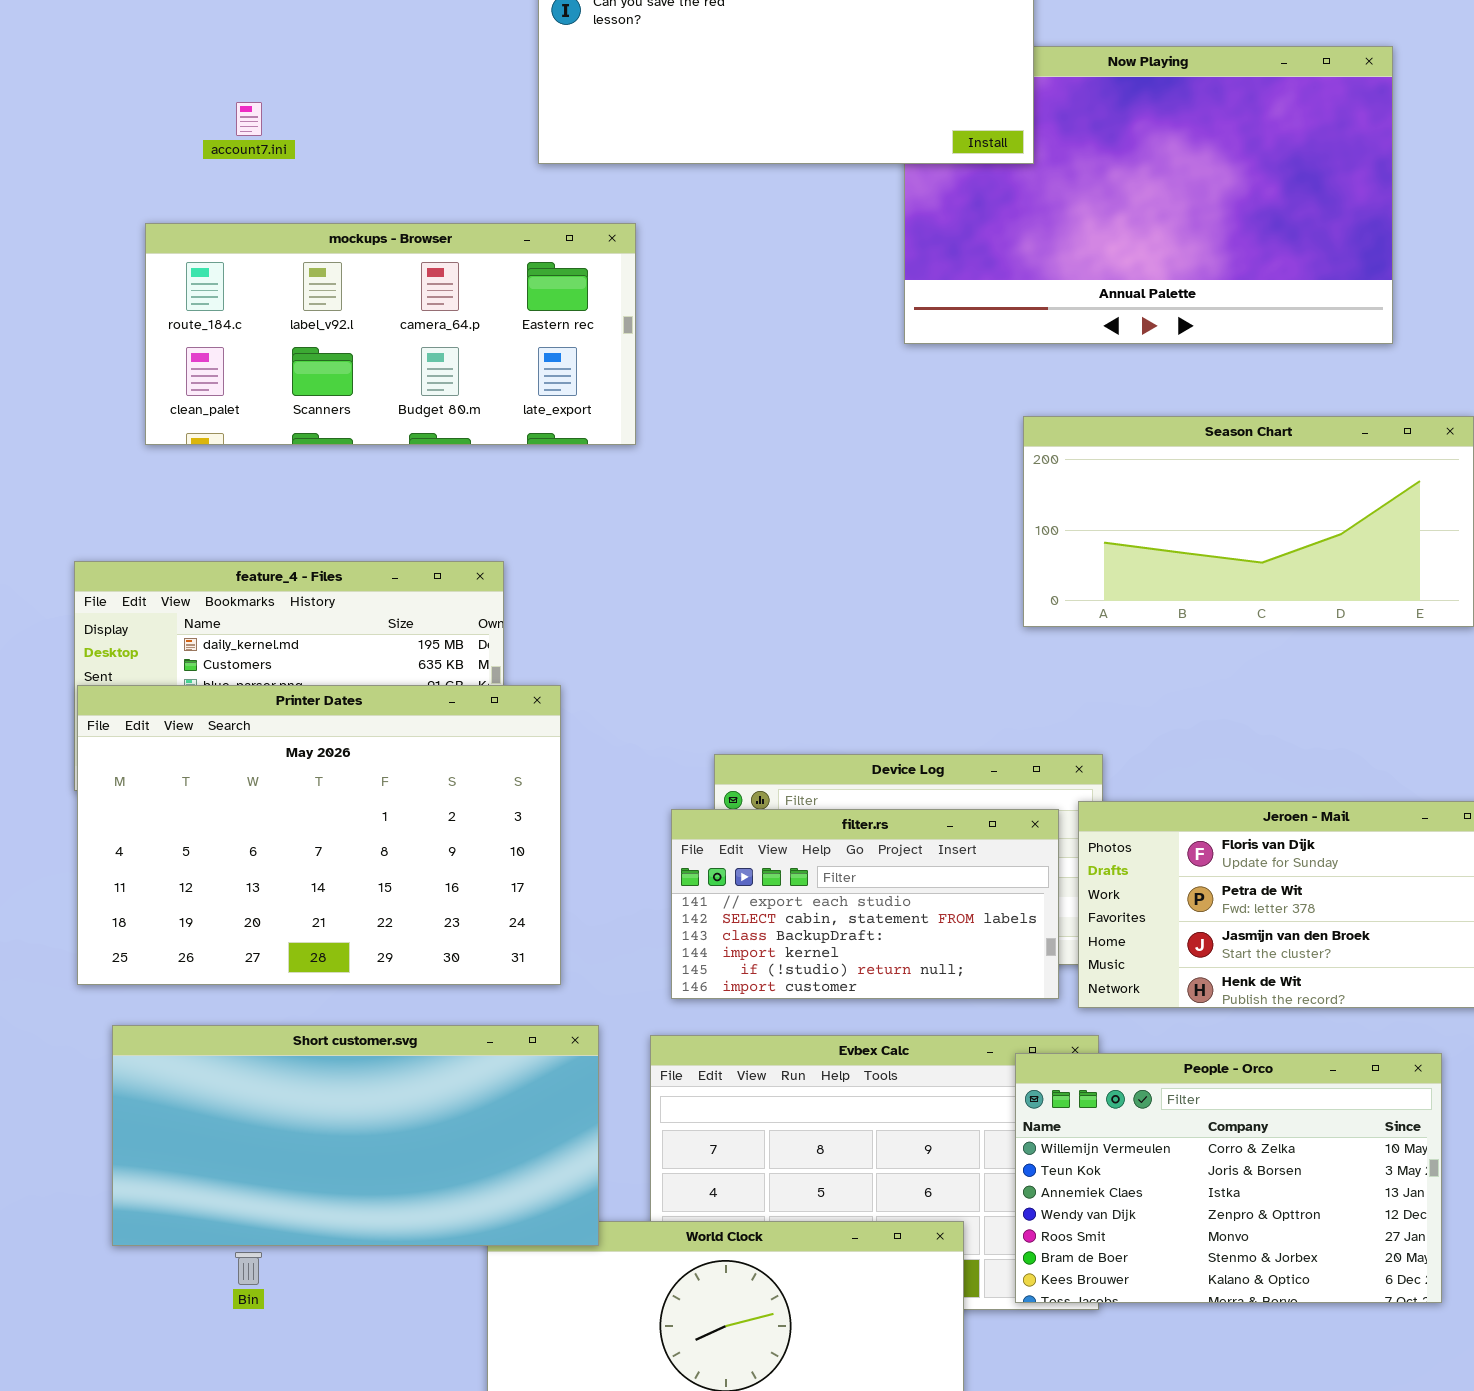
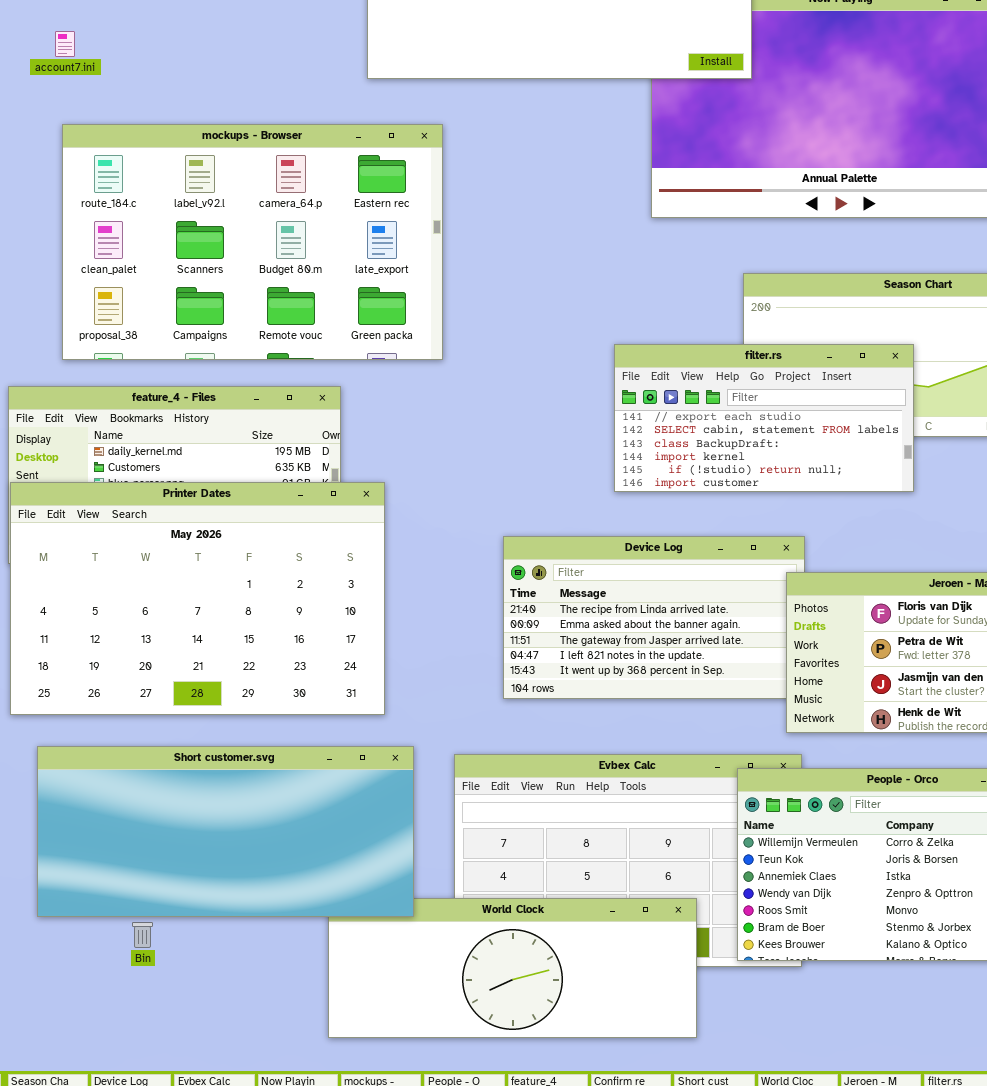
account7.ini: [236,102,262,136] -> [55,31,75,57], moved
mockups - Browser: [145,223,636,445] -> [62,124,443,360], resized
filter.rs: [671,809,1059,999] -> [614,344,914,492], moved

